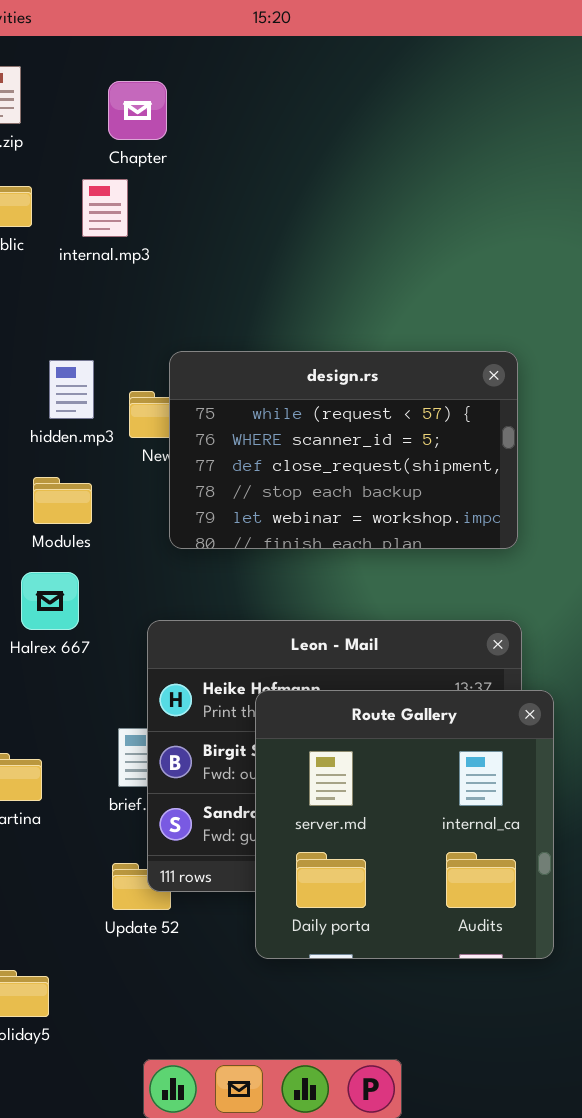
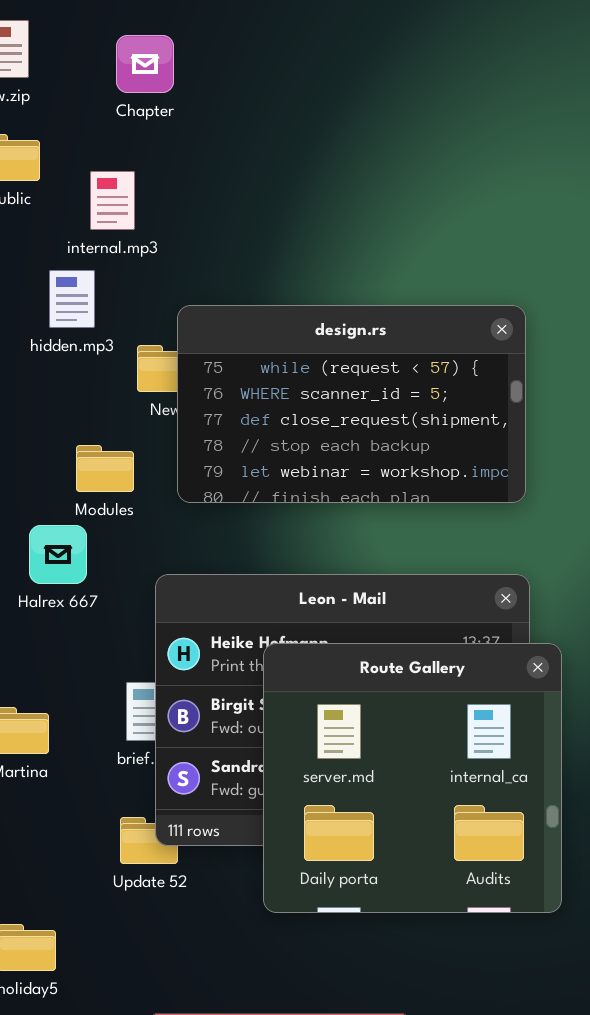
internal.mp3: [82,179,128,237] -> [90,171,135,230], moved
hidden.mp3: [49,360,94,419] -> [49,270,95,328], moved
Modules: [33,477,92,524] -> [76,445,134,492], moved

